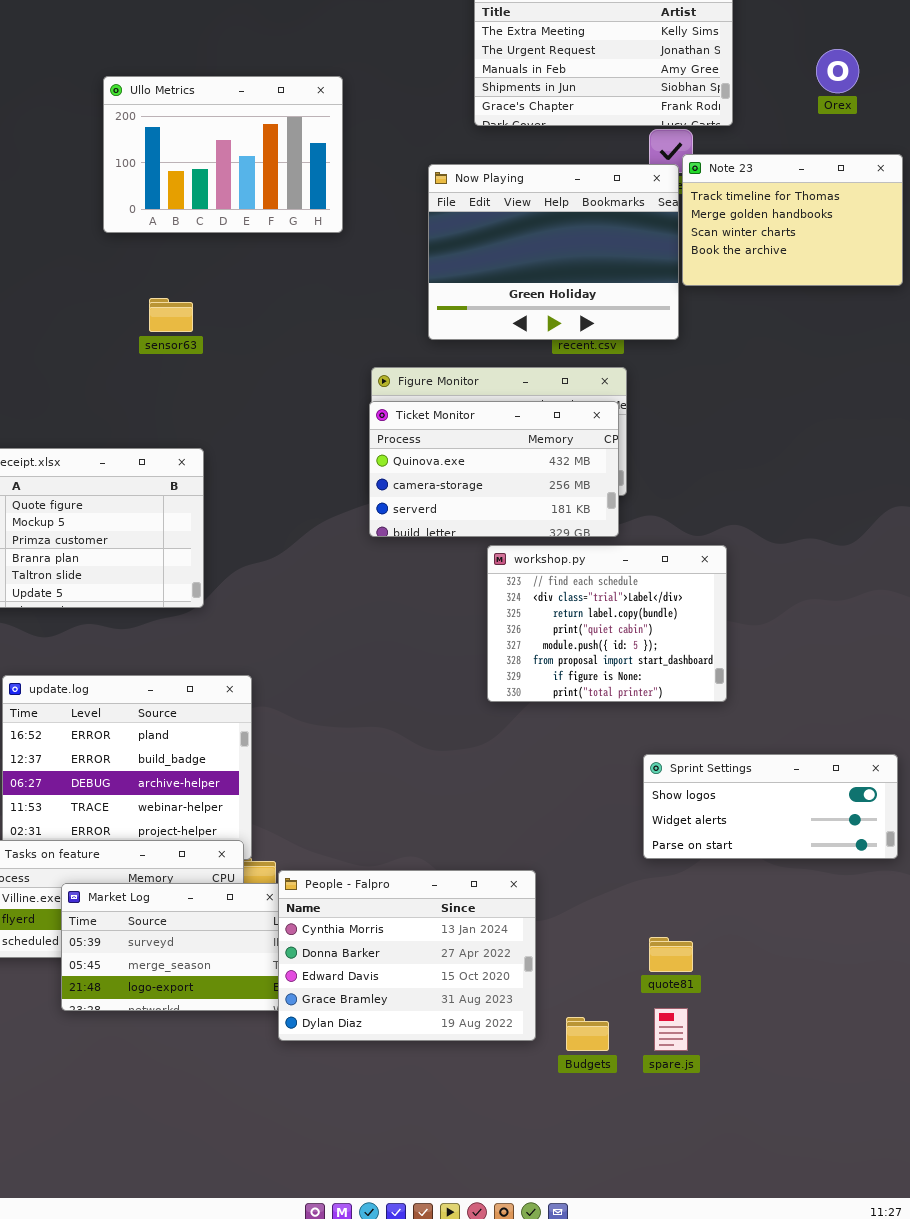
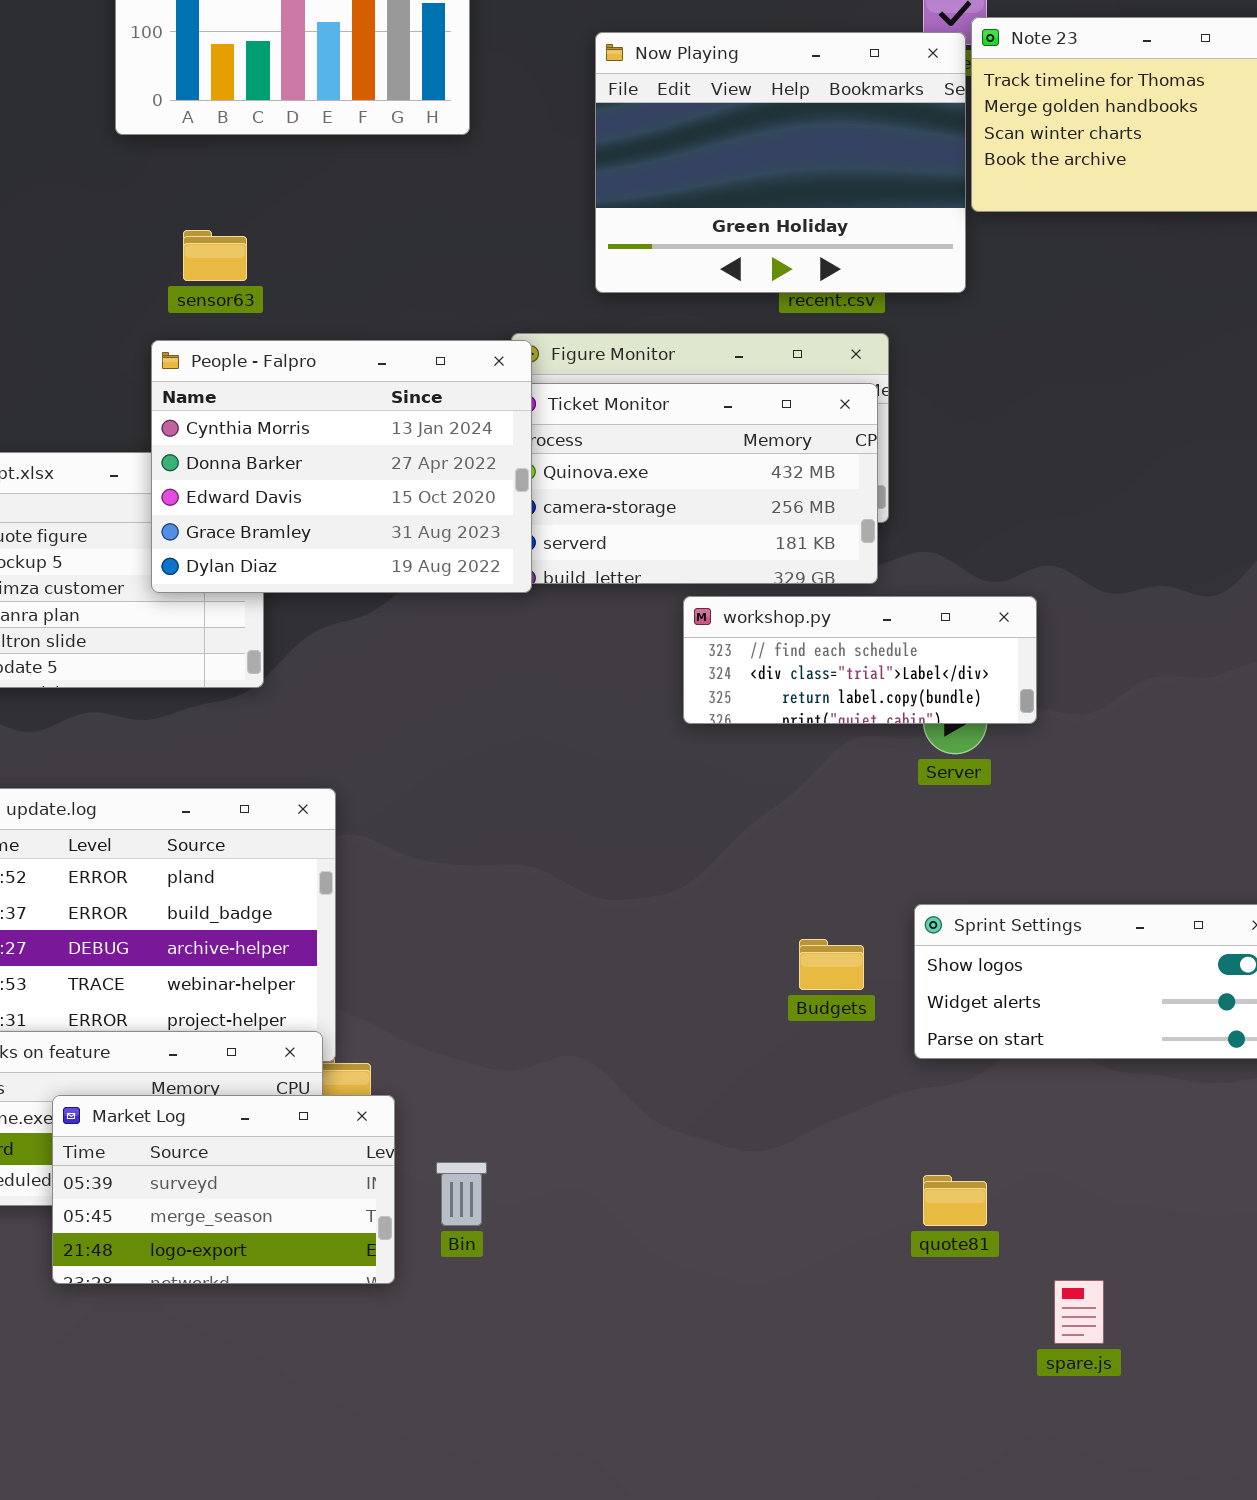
workshop.py: [487,545,727,702] -> [683,596,1037,724], resized
People - Falpro: [278,870,536,1041] -> [151,340,532,593], moved
spare.js: [654,1008,688,1051] -> [1054,1280,1104,1344], moved
Budgets: [566,1017,609,1051] -> [799,939,864,990], moved

